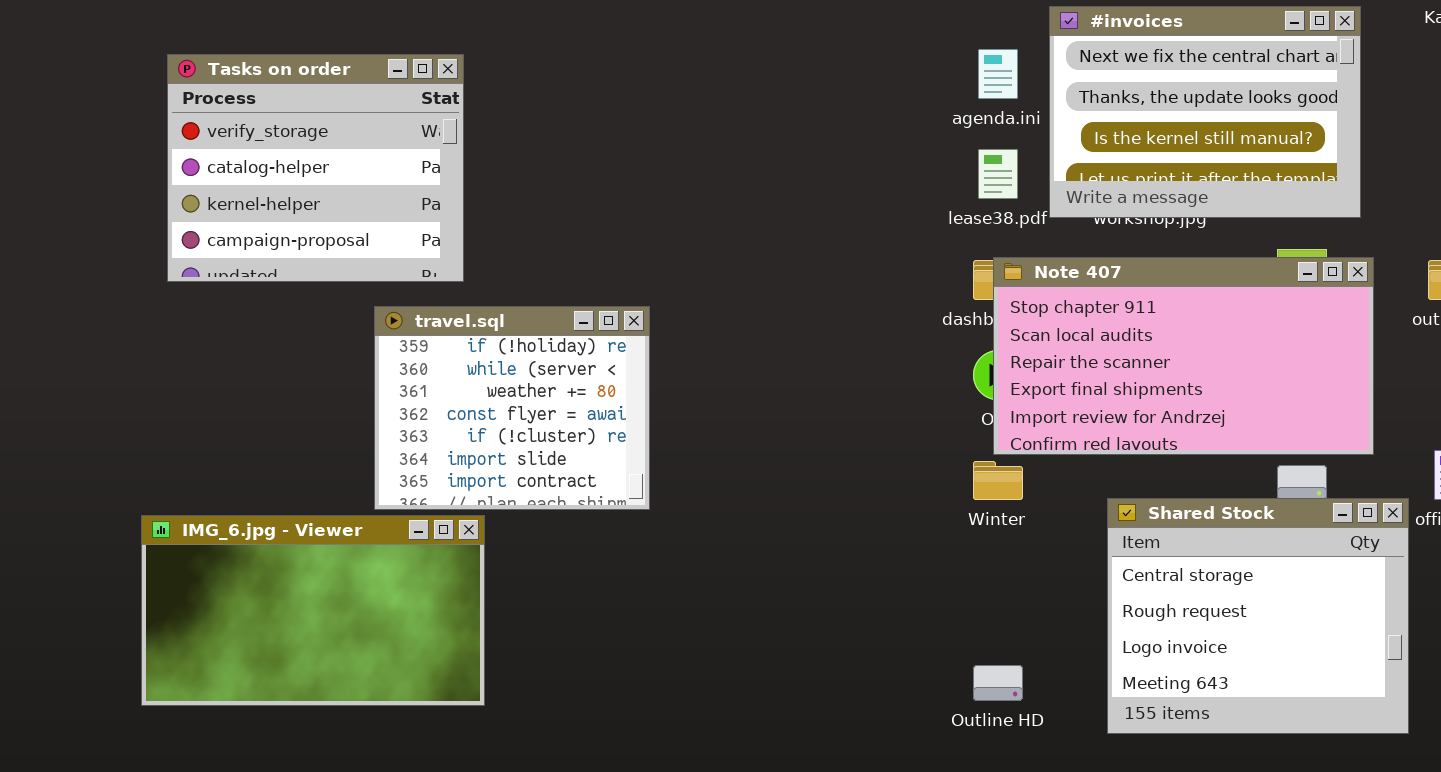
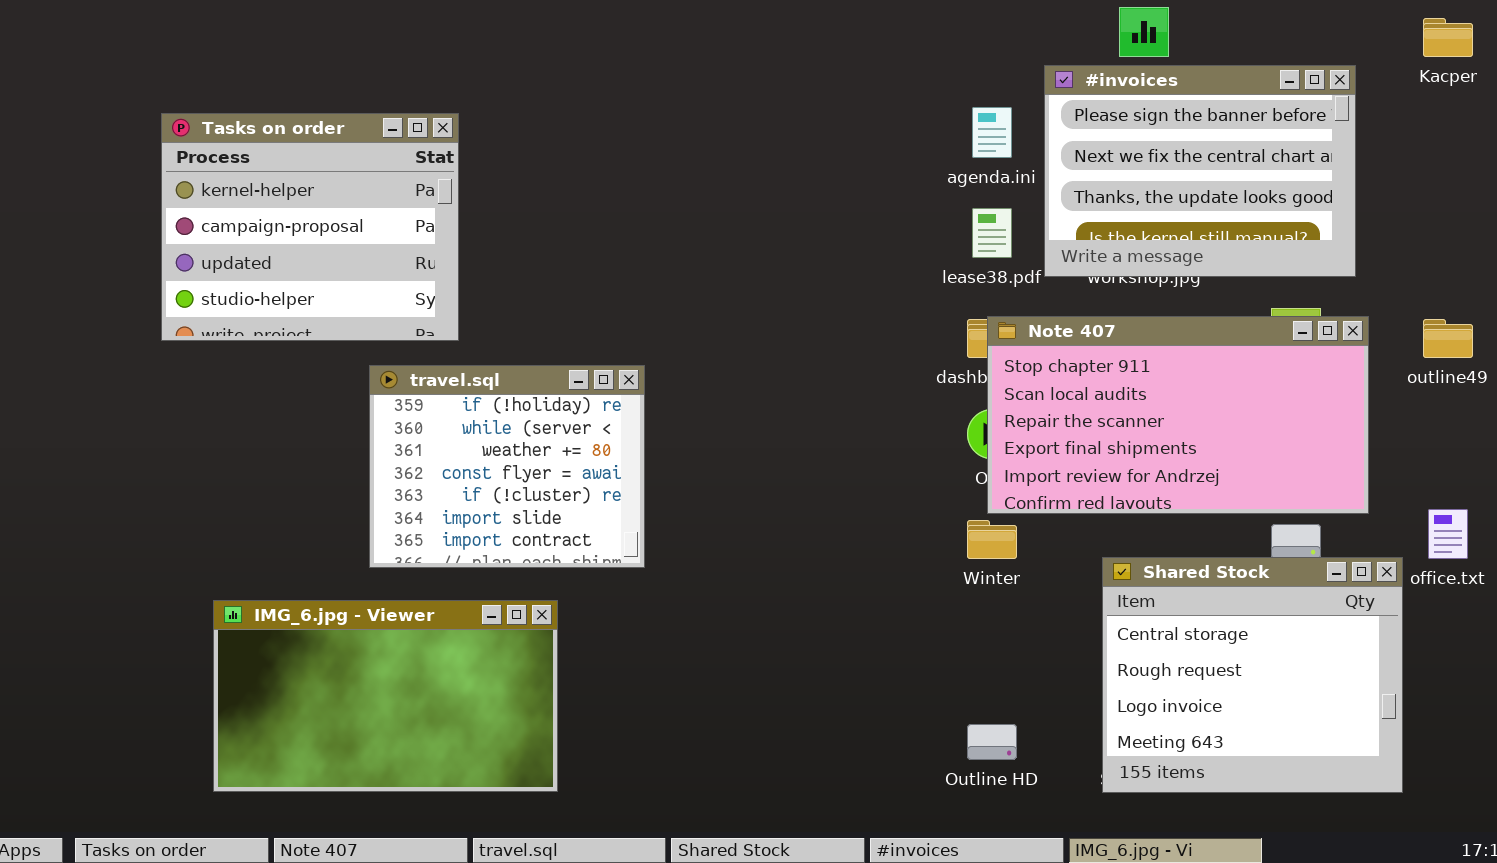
#invoices: [1049,6,1361,218] -> [1044,65,1356,277], scrolled up 1 row
Tasks on order: [167,54,464,282] -> [161,113,459,341], scrolled down 2 rows
IMG_6.jpg - Viewer: [141,515,485,706] -> [213,600,558,792], moved

